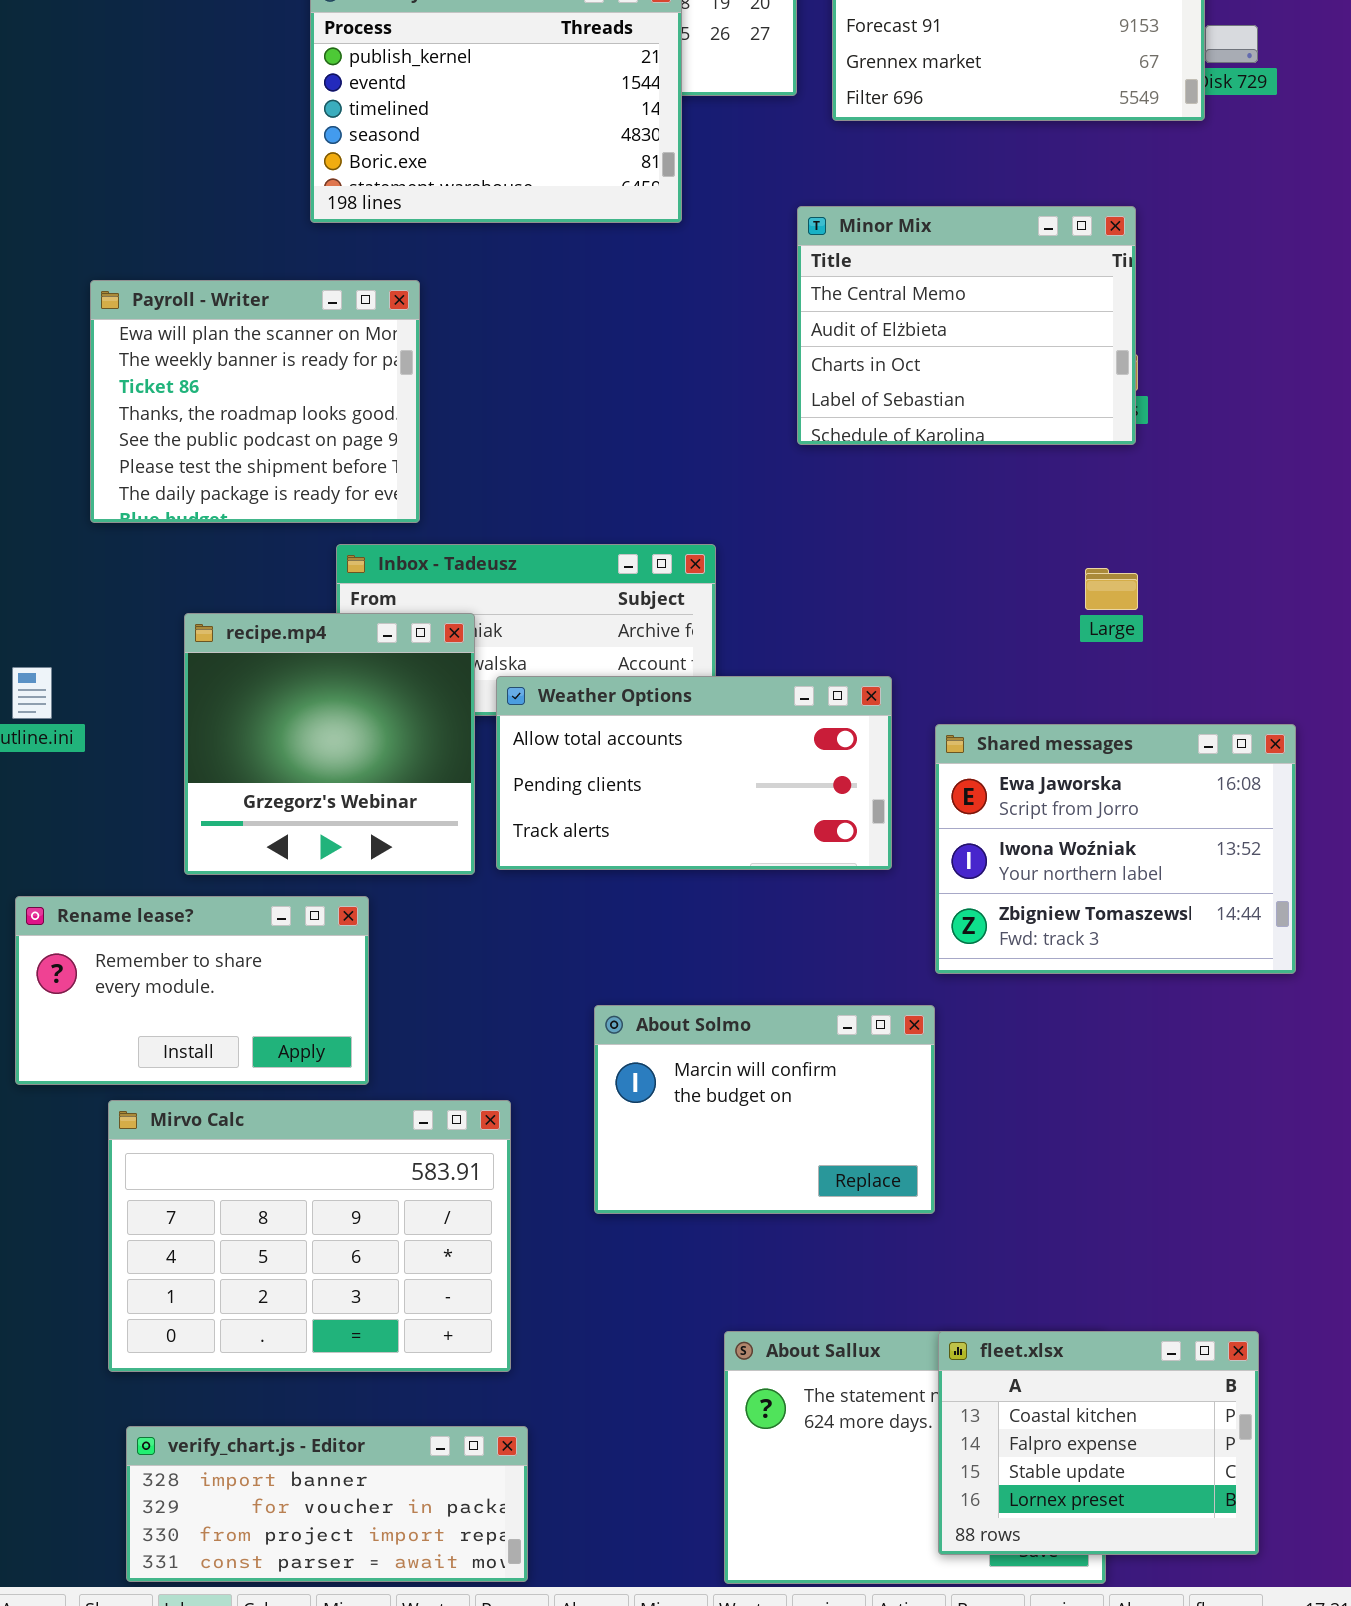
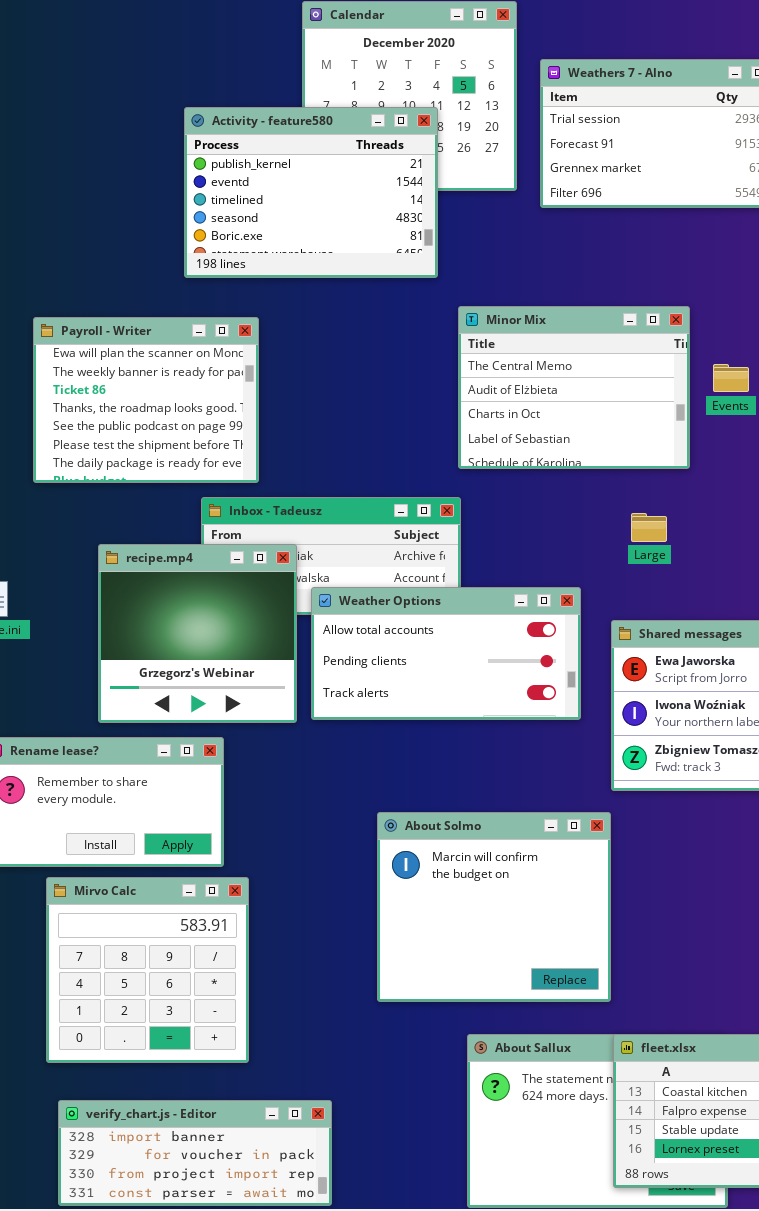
Minor Mix: [797,206,1136,445] -> [458,306,690,469], moved
Large: [1085,568,1138,610] -> [631,513,667,542], moved
About Solmo: [594,1005,935,1214] -> [377,812,611,1002], resized
Mirvo Calc: [108,1100,511,1372] -> [46,877,249,1063], resized

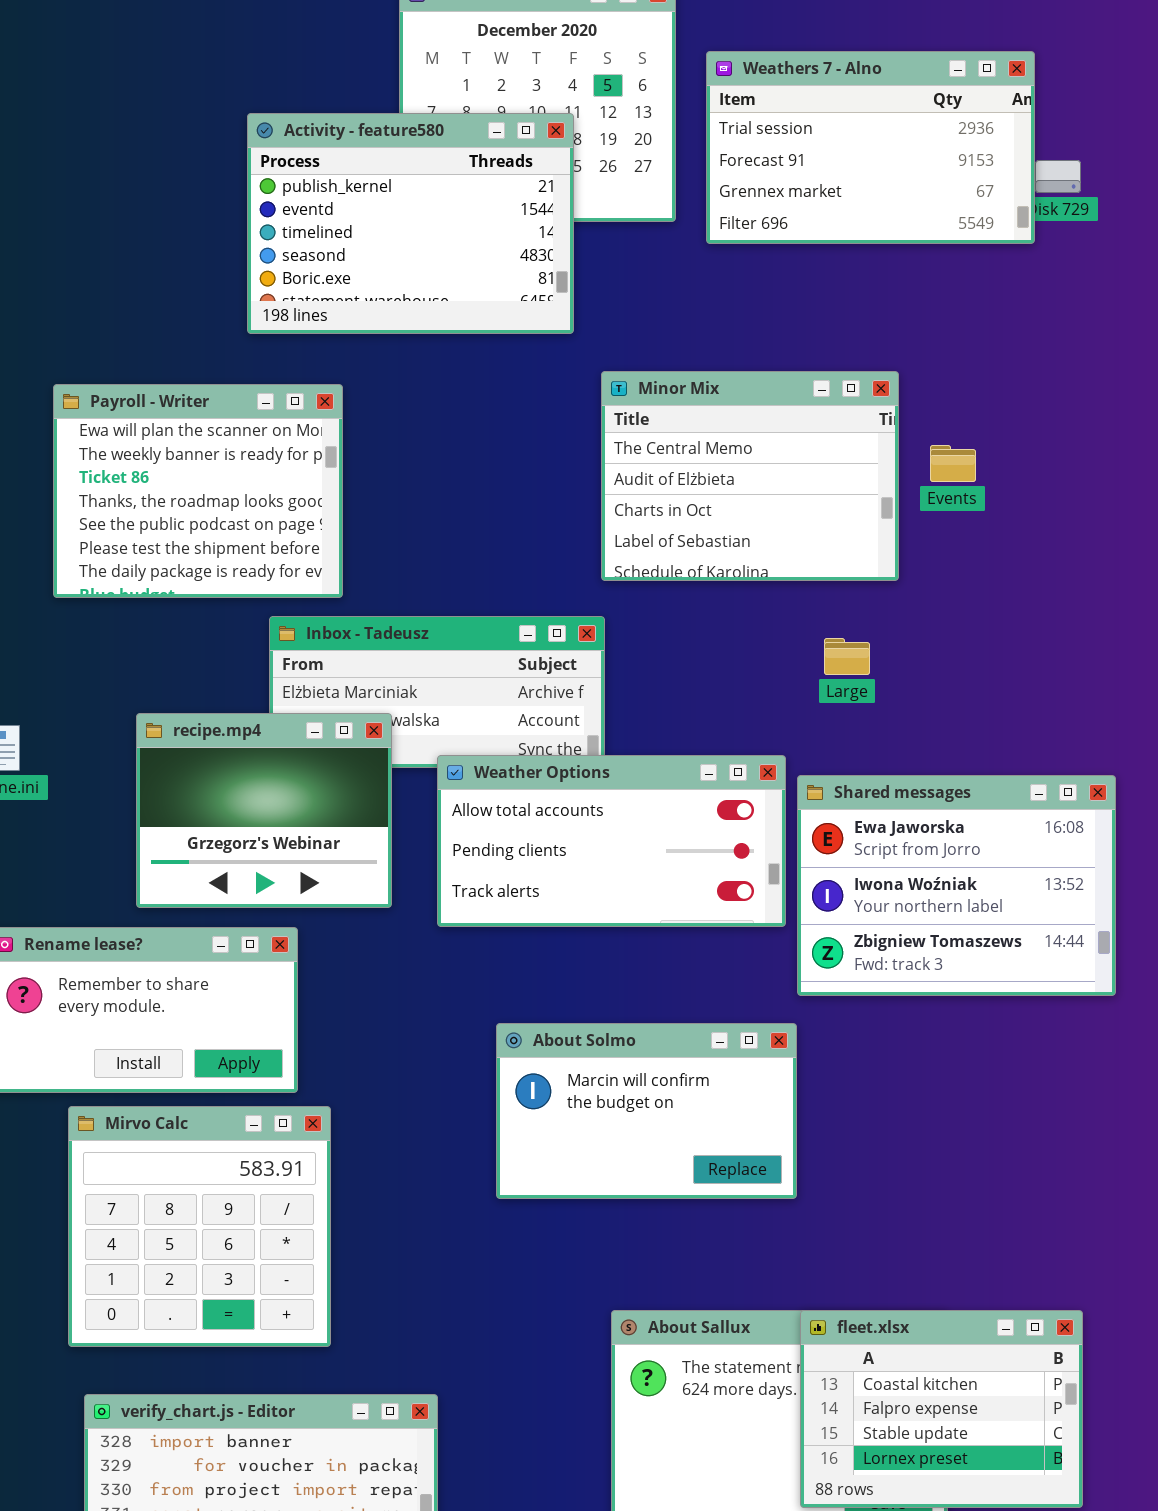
recipe.mp4: [98,544,297,723] -> [136,713,392,908], resized
Weather Options: [311,587,581,720] -> [437,755,786,927], moved
About Solmo: [377,812,611,1002] -> [496,1023,797,1199], resized

